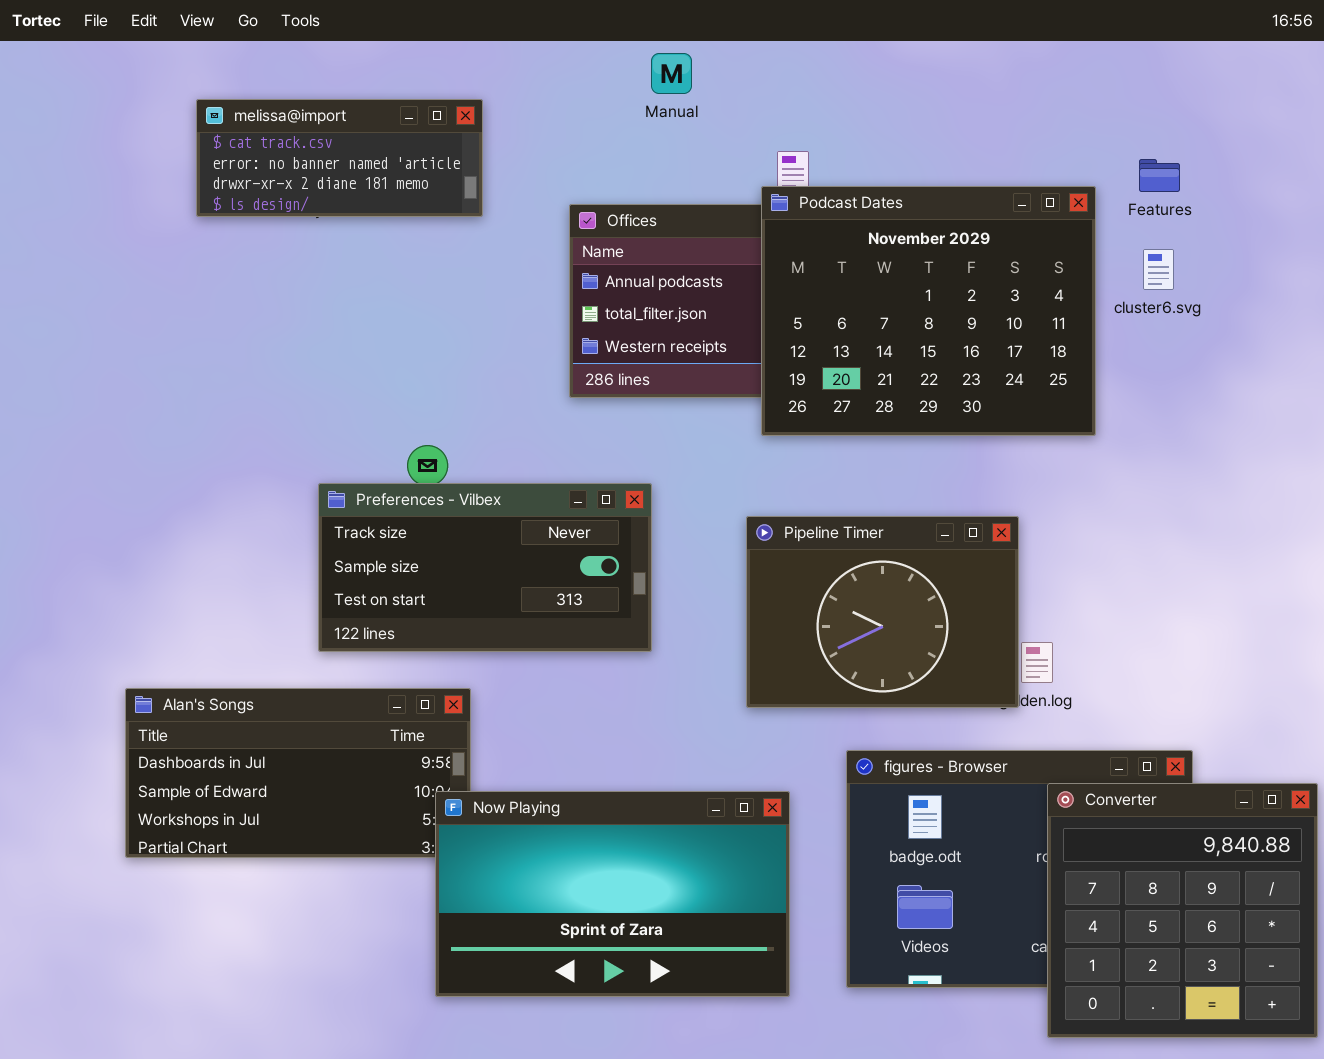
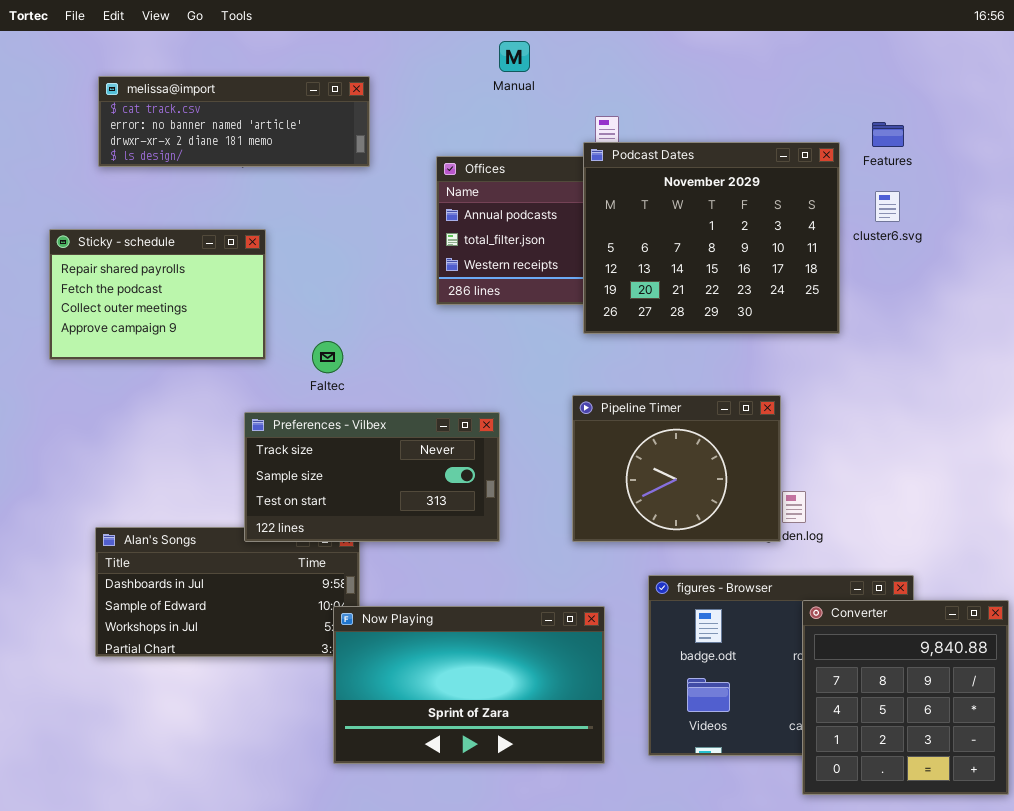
melissa@import: [196,99,483,217] -> [98,76,370,167], resized
Sticky - schedule: none -> [49,229,266,360], opened
Preferences - Vilbex: [318,483,652,652] -> [244,412,500,542], moved

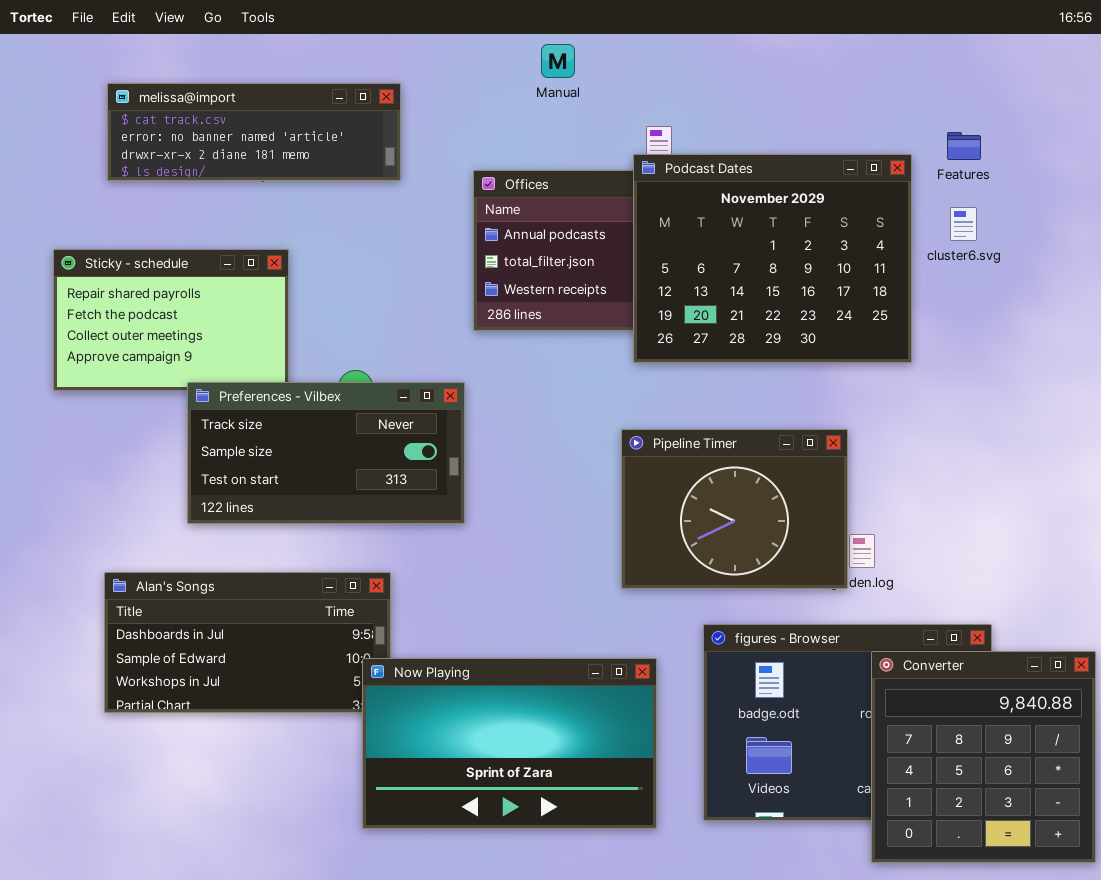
Preferences - Vilbex: [244,412,500,542] -> [187,382,465,524], moved

